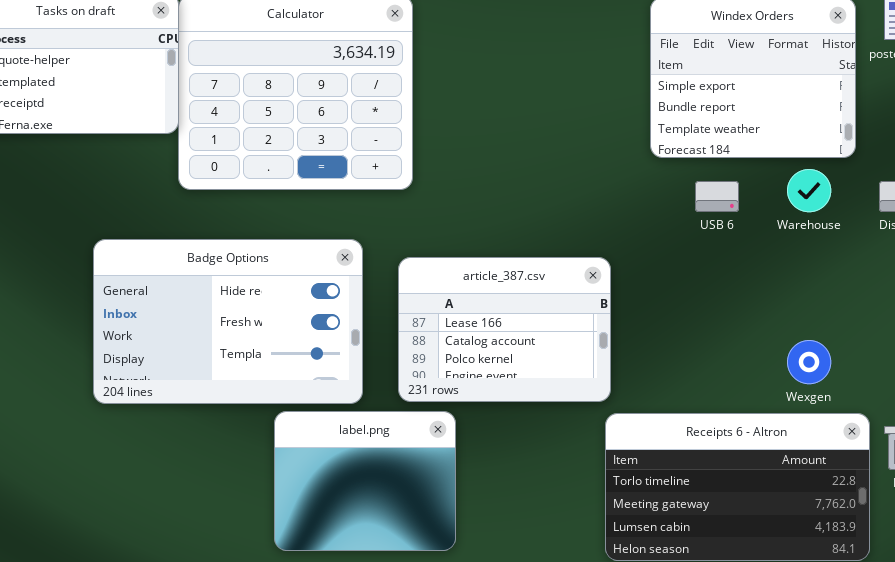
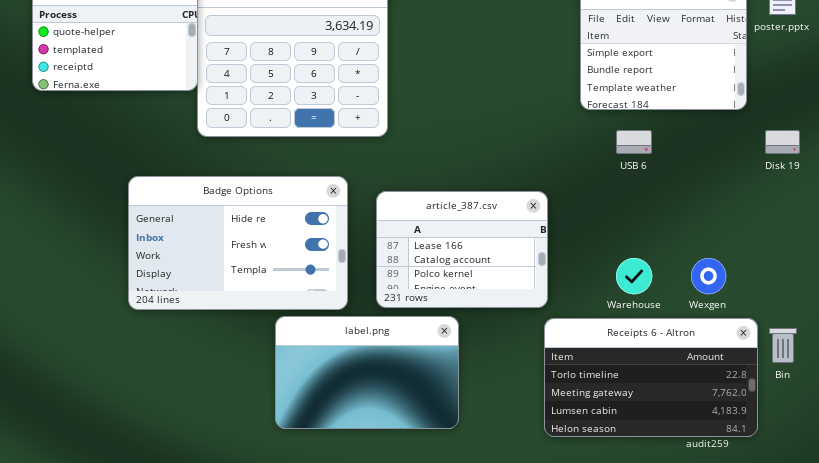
Warehouse: [787,169,831,212] -> [616,258,652,294], moved
label.png: [274,411,456,551] -> [275,316,459,429], resized

